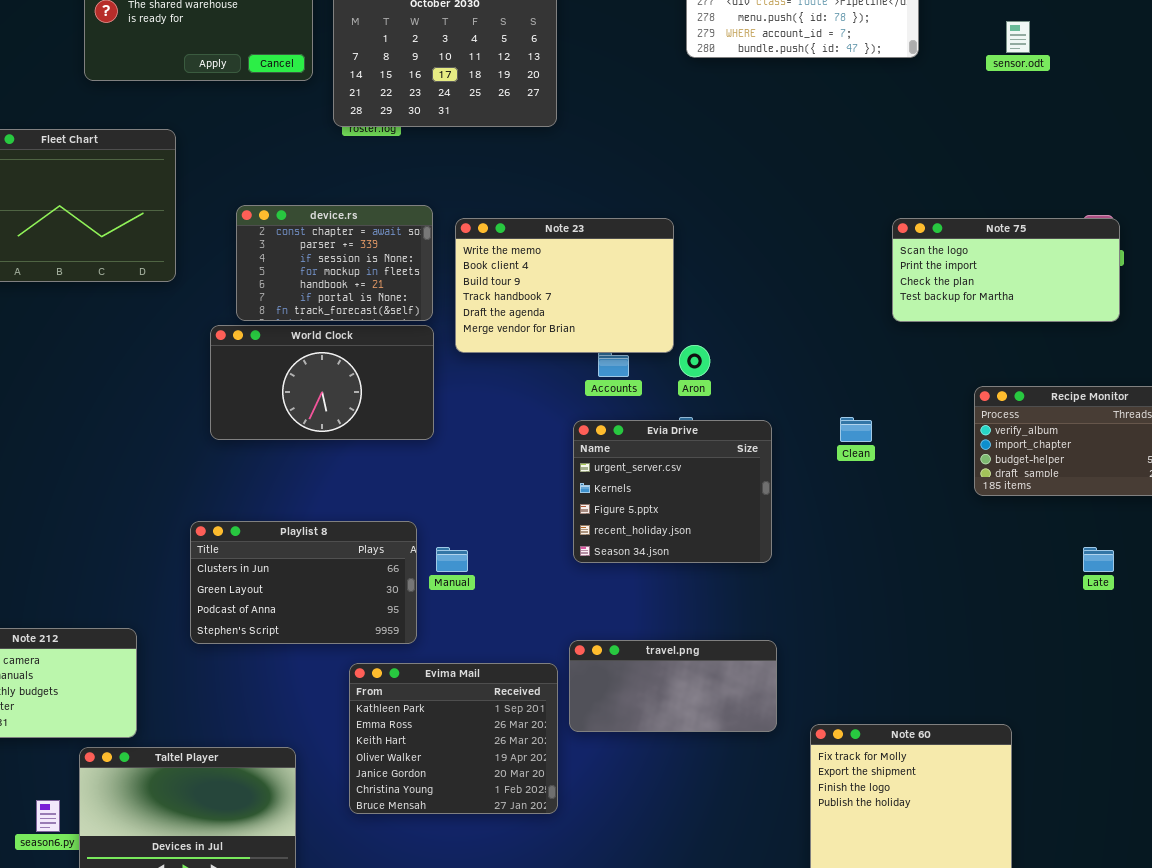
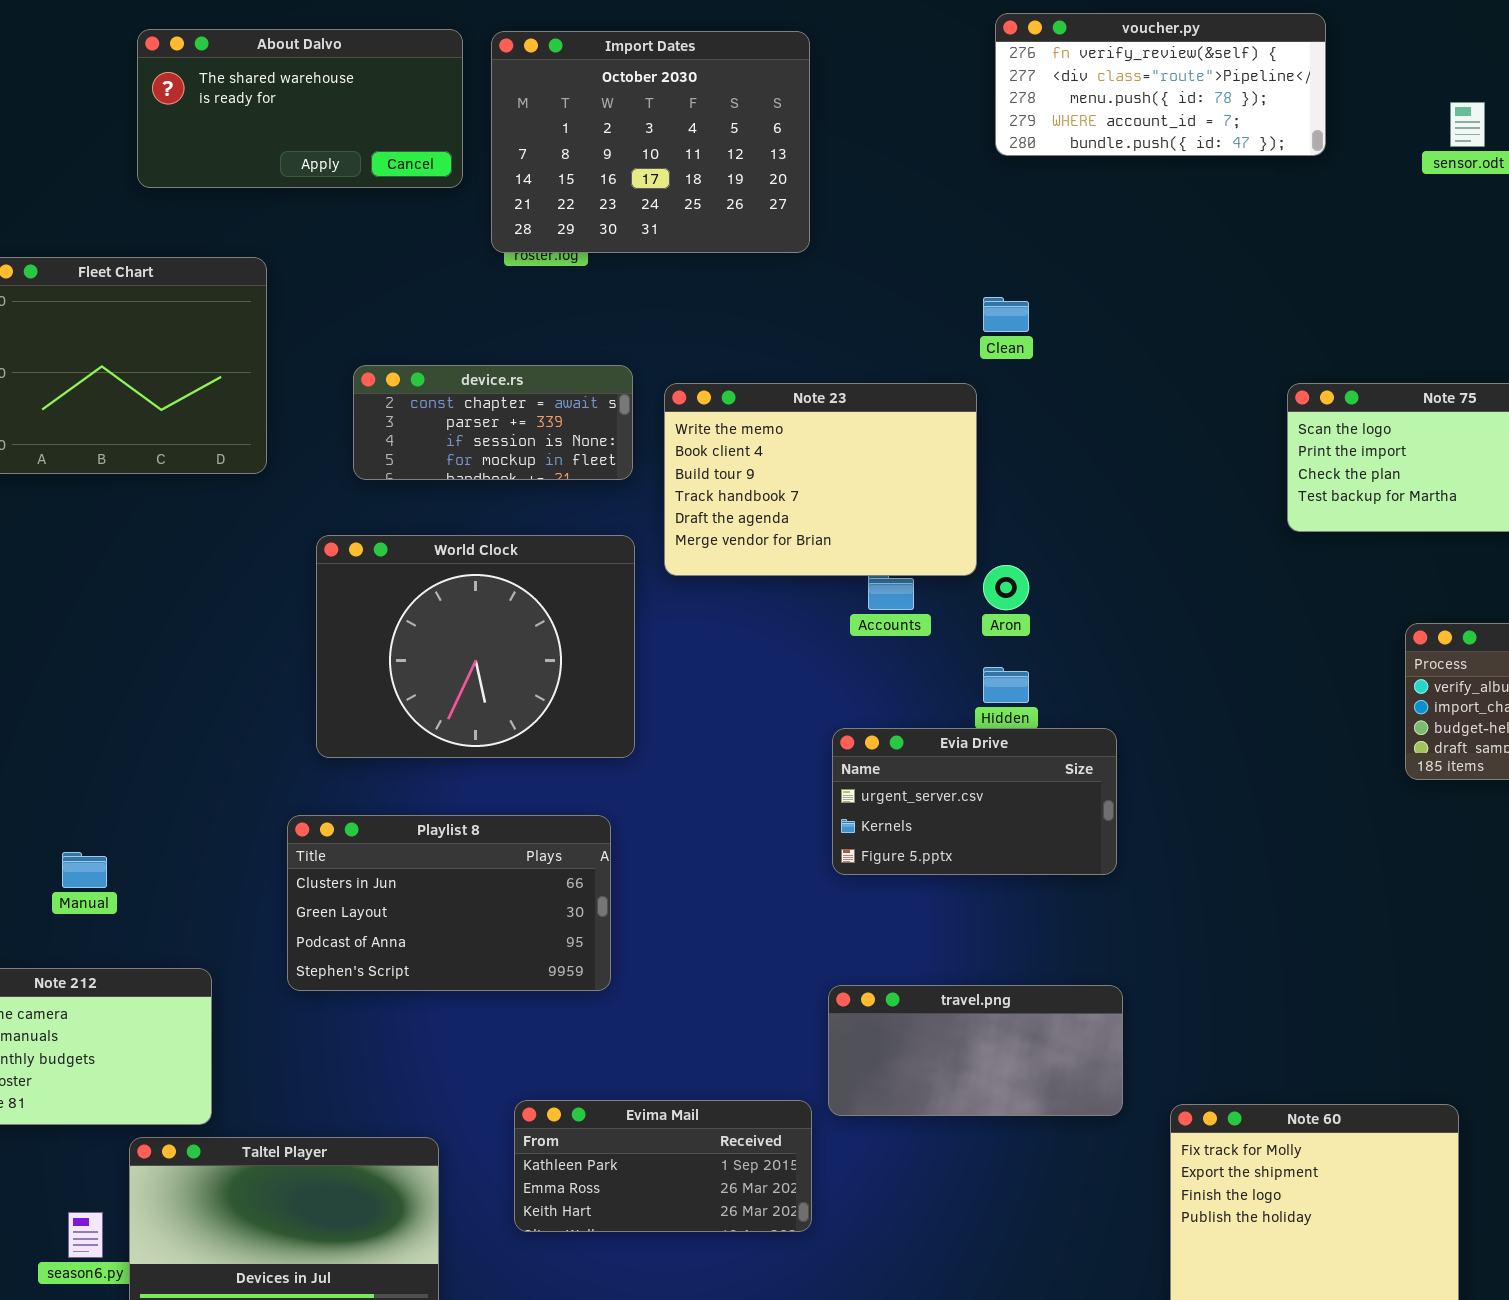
device.rs: [236,205,433,321] -> [353,365,633,480], resized
World Clock: [210,325,434,440] -> [316,535,635,758], resized
Clean: [840,417,872,442] -> [983,297,1029,332], moved
Evia Drive: [573,420,772,563] -> [832,728,1117,875], resized
Manual: [436,547,468,572] -> [62,852,107,888], moved
Evima Mail: [349,663,558,814] -> [514,1100,812,1232], resized

